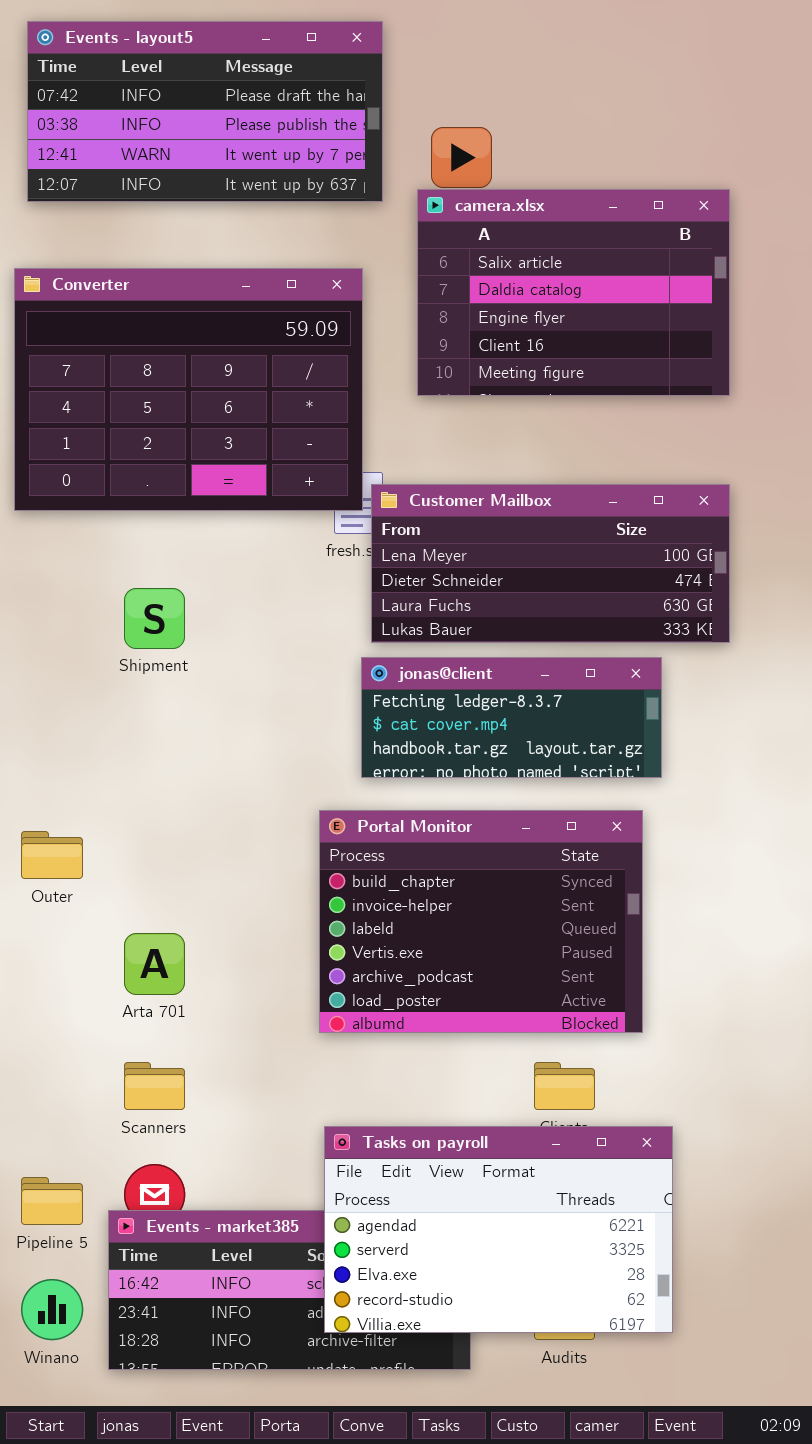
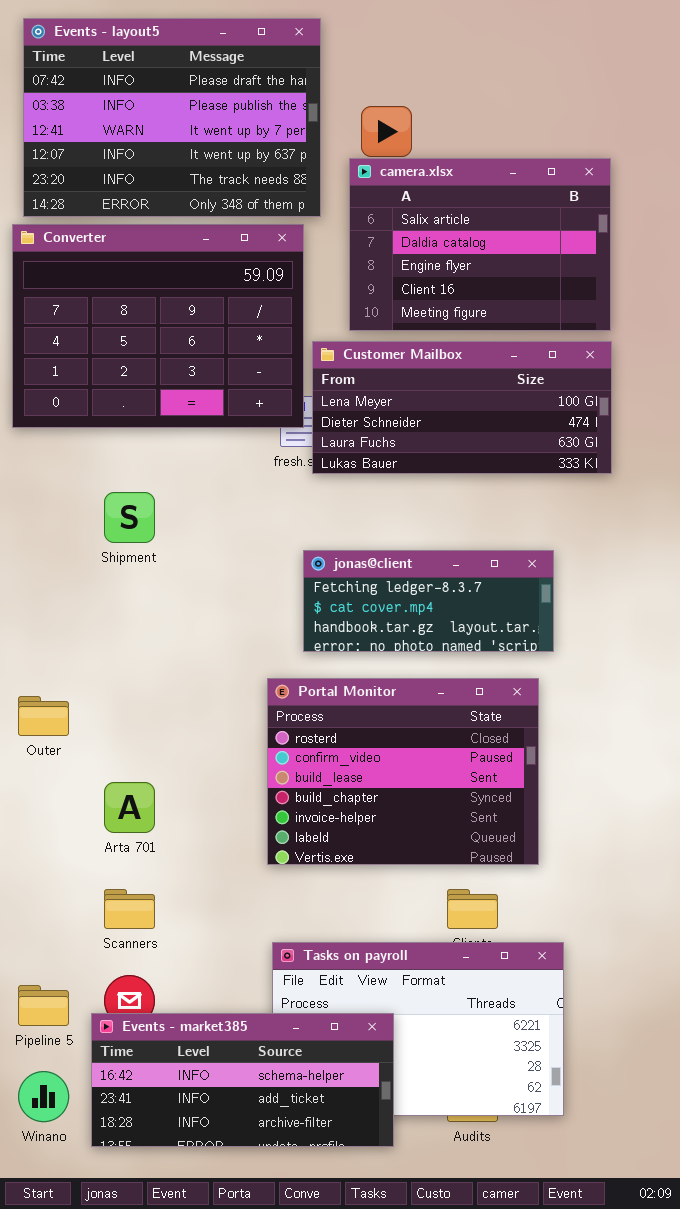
Events - layout5: [27,21,383,202] -> [23,18,321,217], resized
Customer Mailbox: [371,484,730,643] -> [312,341,612,474], moved
Portal Monitor: [319,810,643,1033] -> [267,678,539,865], scrolled up 3 rows
Events - market385: [108,1210,471,1370] -> [91,1013,394,1147], raised

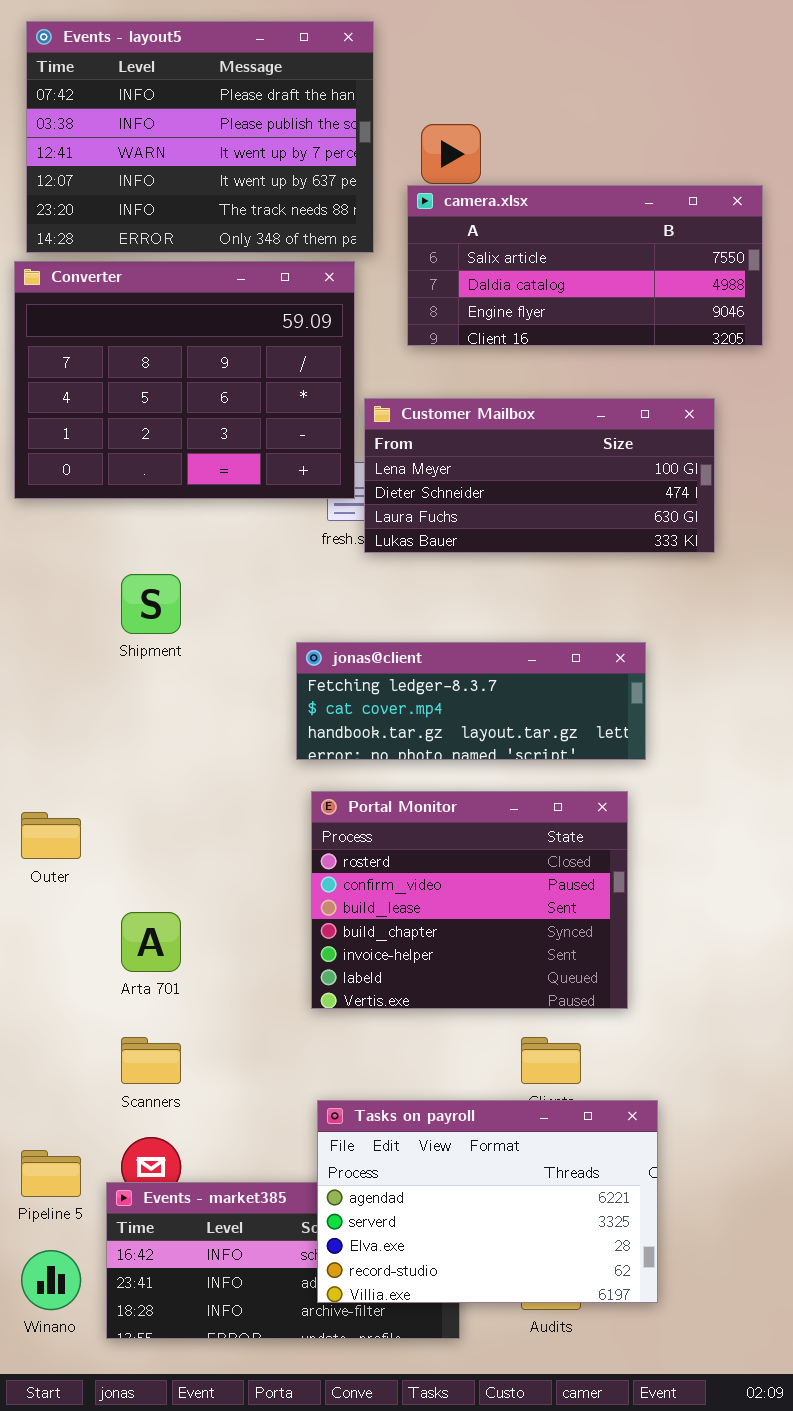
camera.xlsx: [349,158,611,331] -> [407,185,763,346], resized
jonas@client: [303,550,554,652] -> [296,642,646,760], resized
Tasks on payroll: [272,942,564,1116] -> [317,1100,658,1303], raised

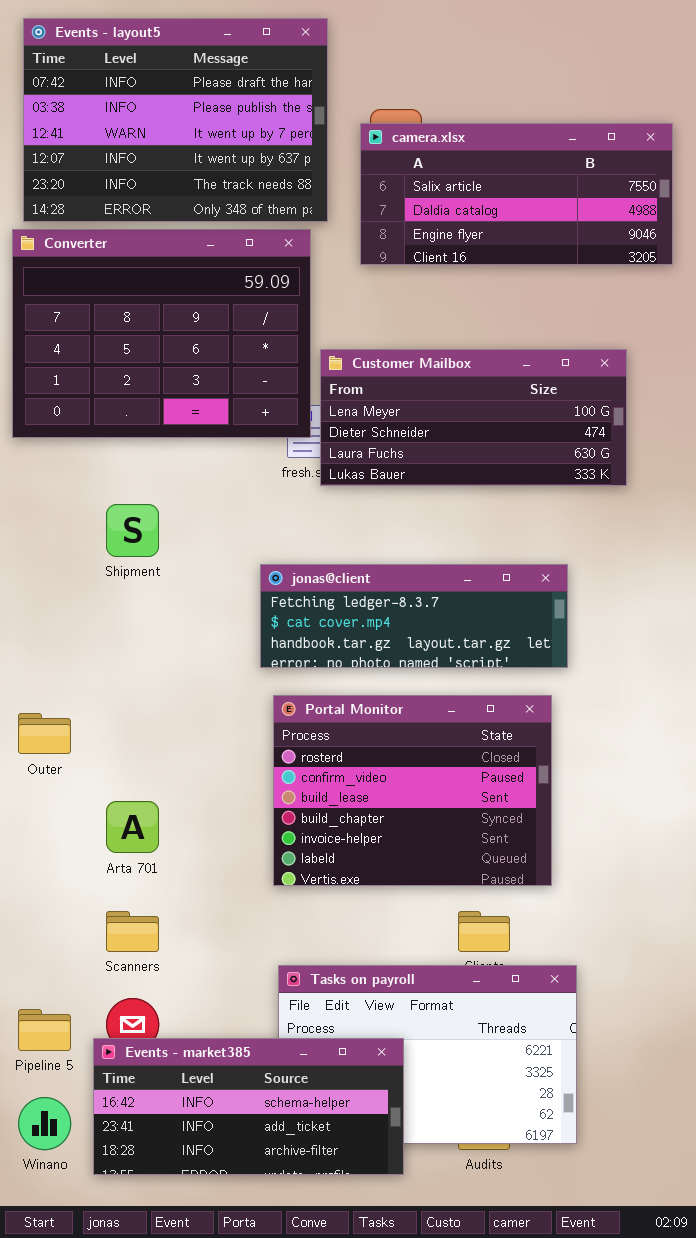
camera.xlsx: [407,185,763,346] -> [360,123,673,265], moved
Events - market385: [106,1182,460,1339] -> [93,1038,404,1175], raised

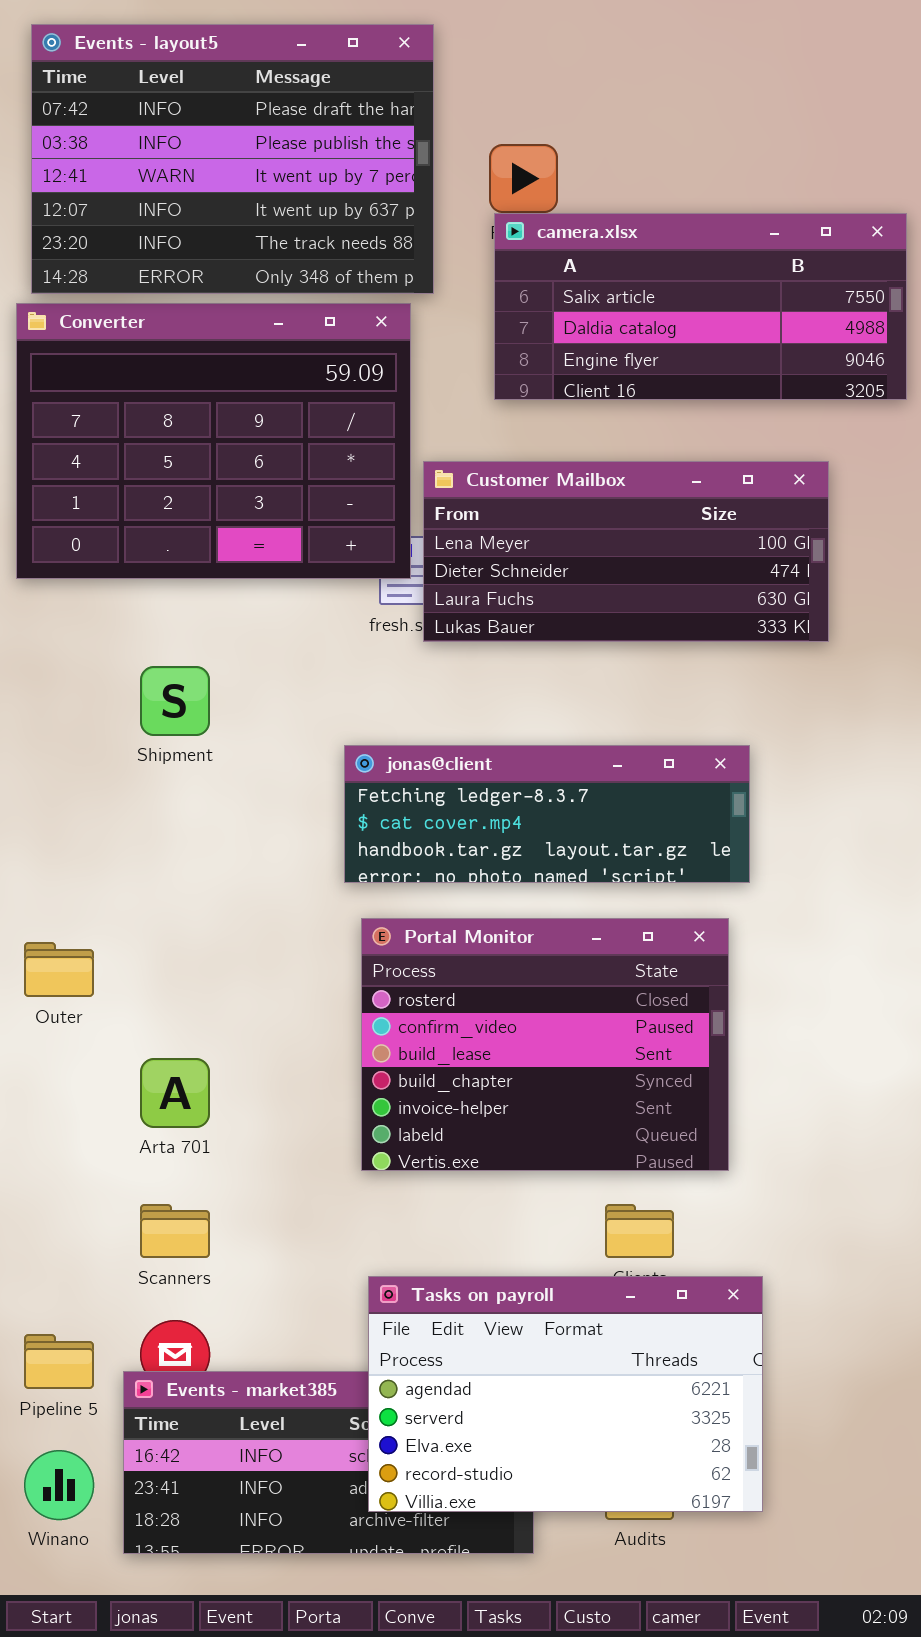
camera.xlsx: [360,123,673,265] -> [494,213,907,400], moved
Tasks on payroll: [278,965,577,1144] -> [368,1276,763,1512], raised

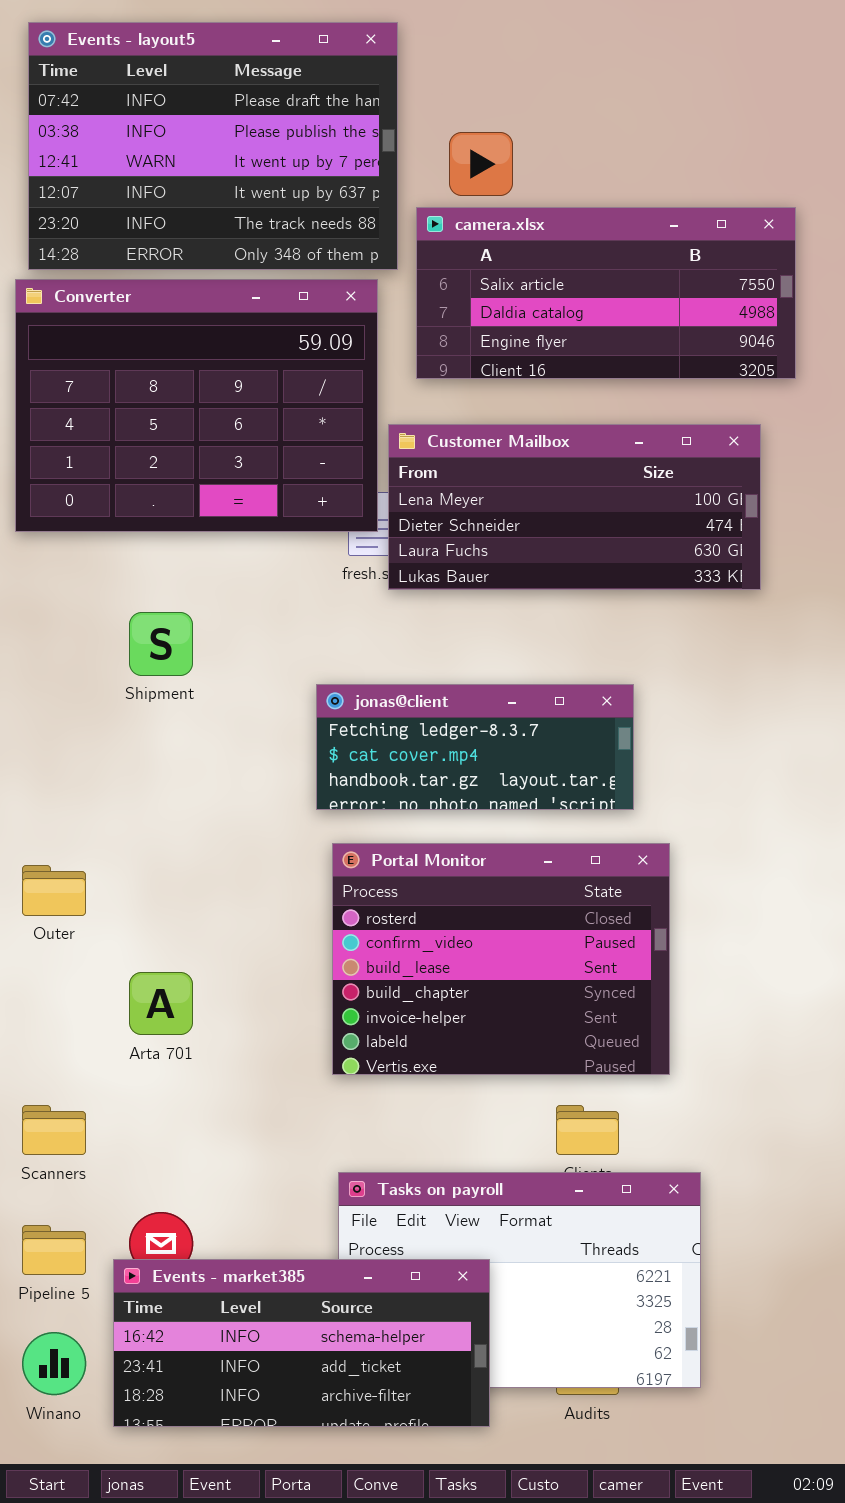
camera.xlsx: [494,213,907,400] -> [416,207,796,379], moved
jonas@client: [344,745,750,883] -> [316,684,634,810], resized
Scanners: [140,1204,210,1258] -> [22,1105,86,1155], moved
Events - market385: [123,1371,534,1554] -> [113,1259,490,1427], raised

